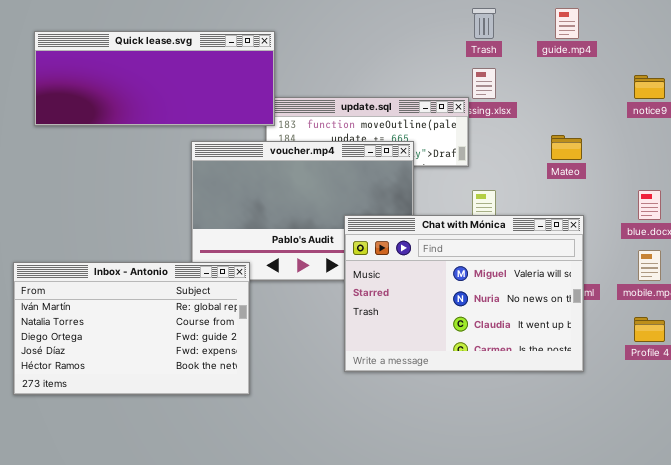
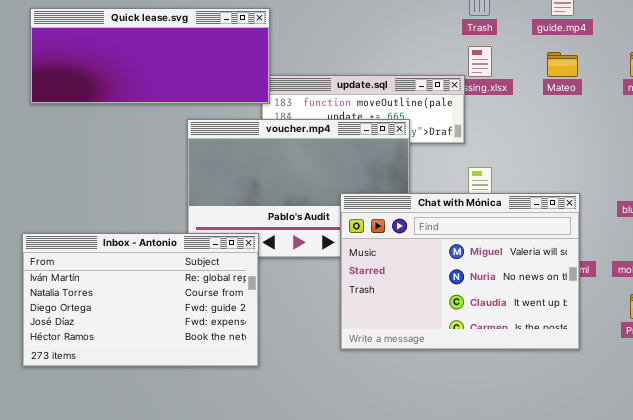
Mateo: [551,135,582,160] -> [547,52,578,77], moved
Inbox - Antonio: [13,262,250,395] -> [22,233,259,367], moved

